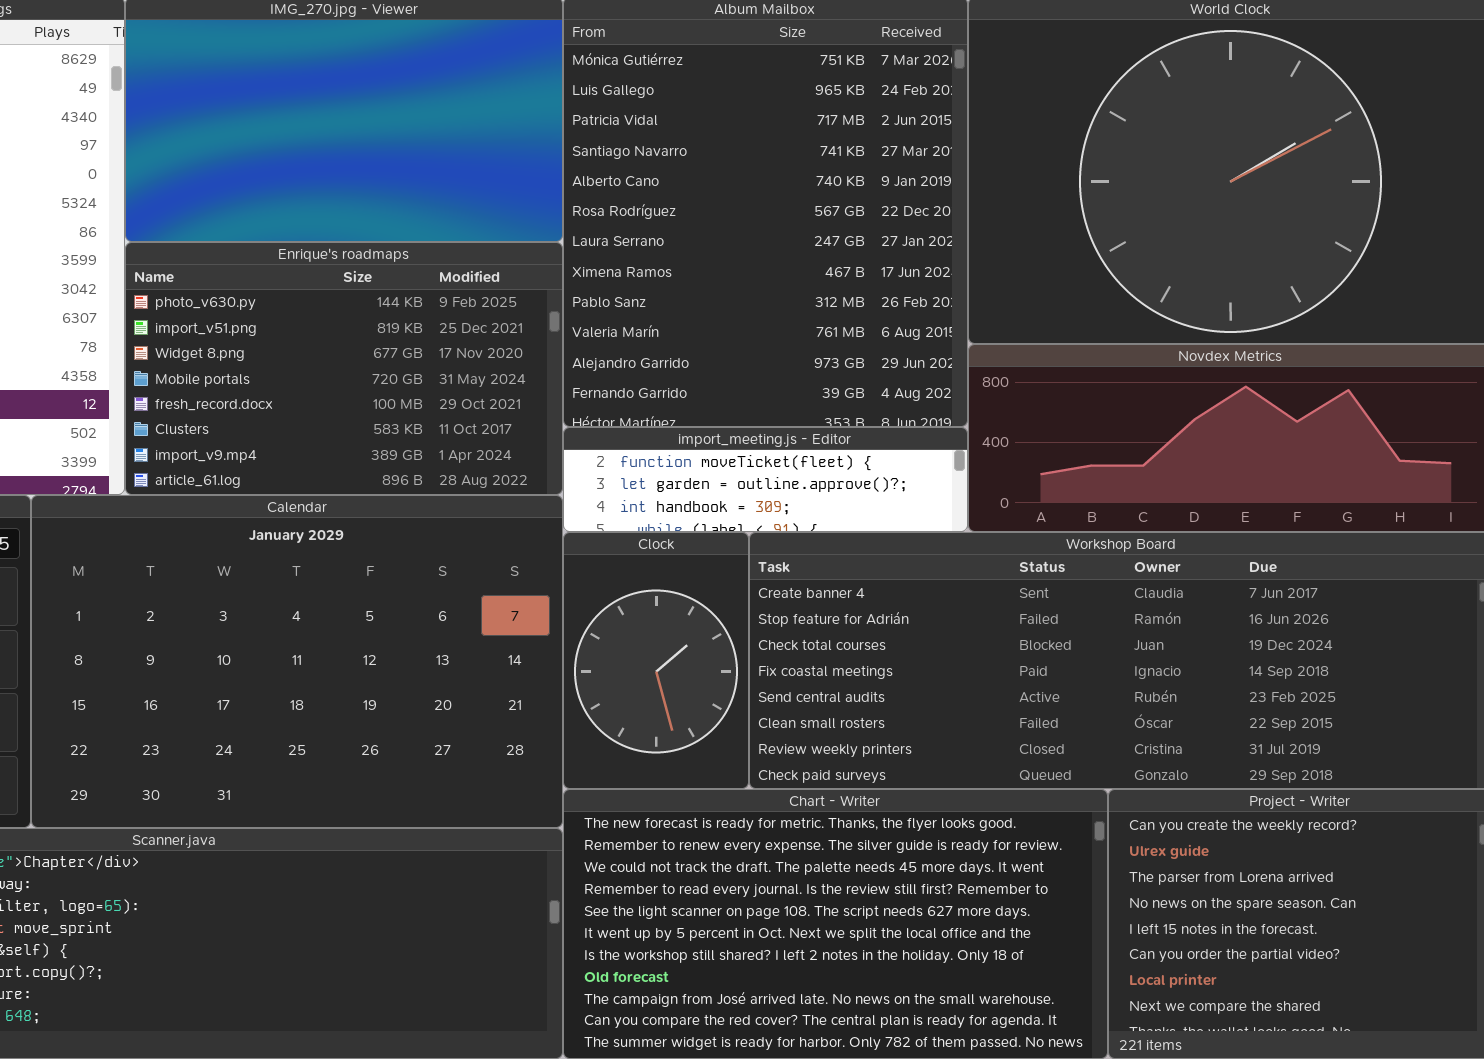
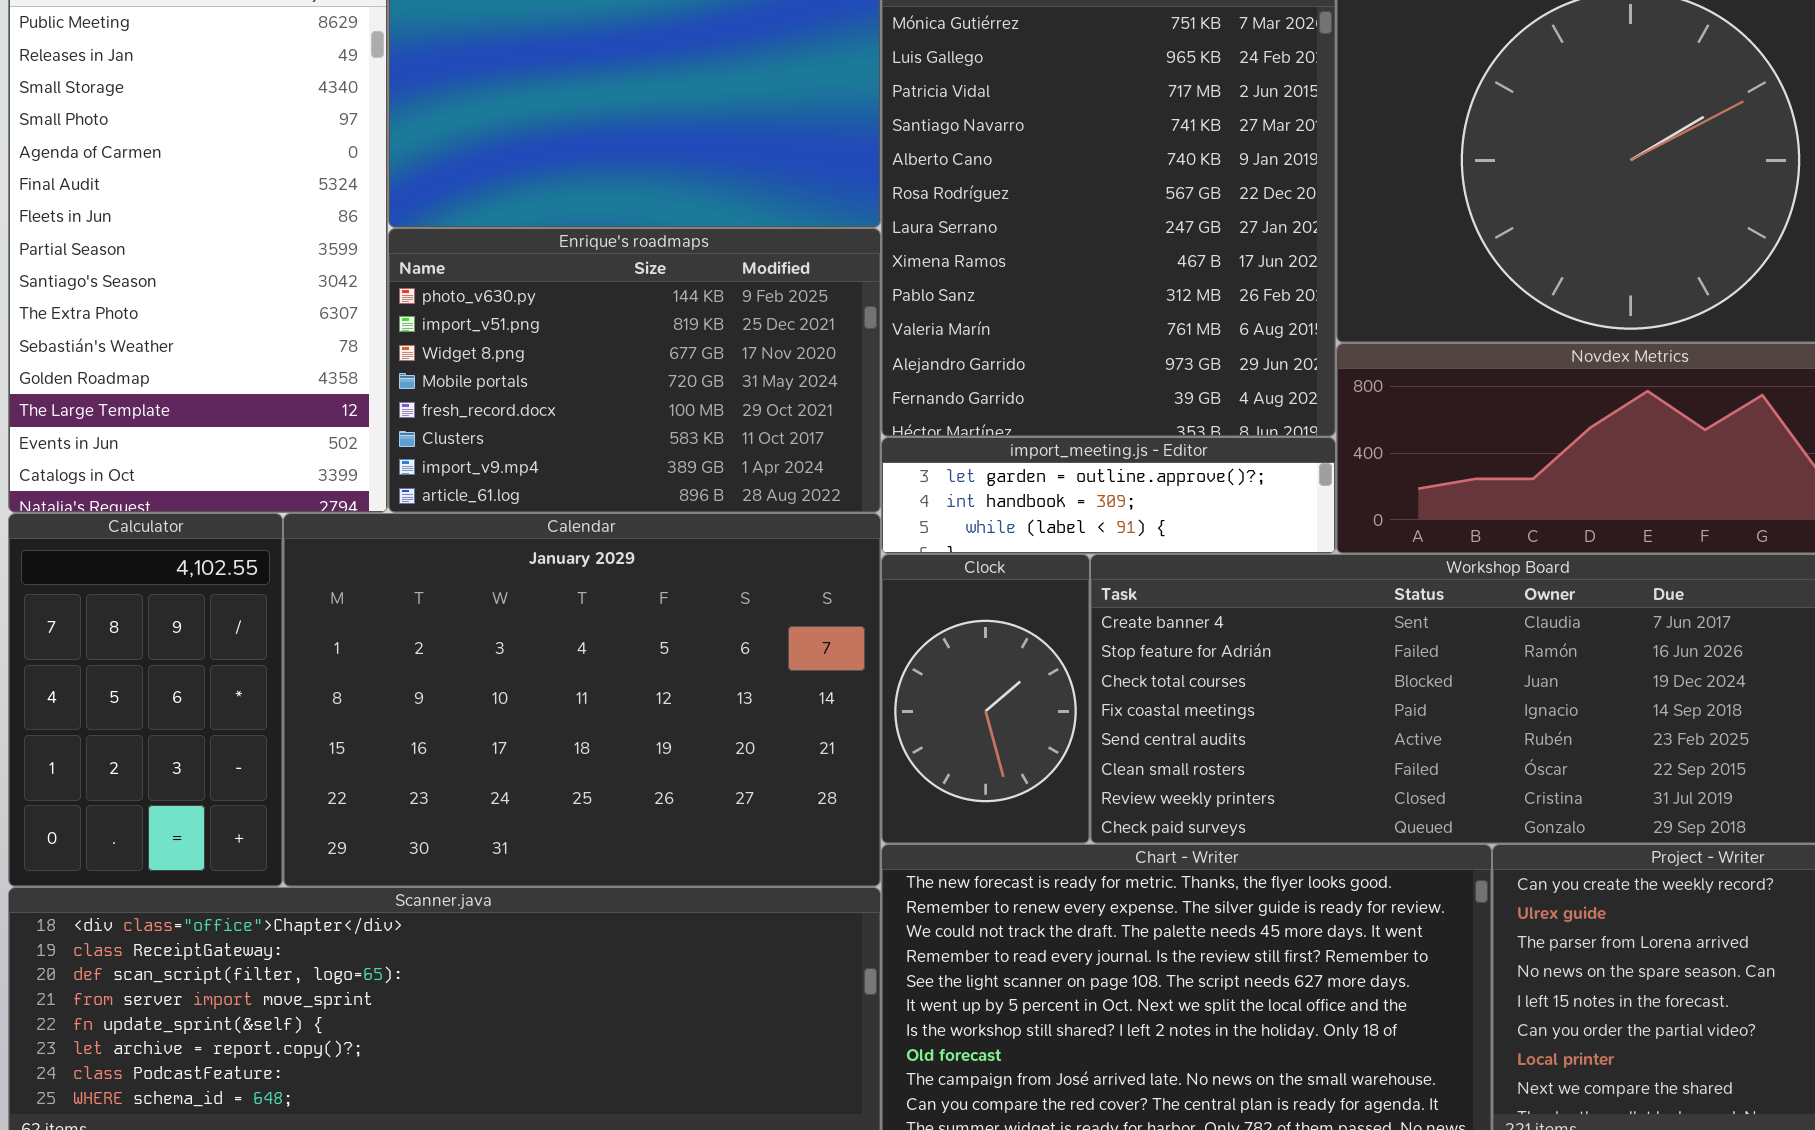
import_meeting.js - Editor: [563,427,968,532] -> [881,437,1336,554], scrolled down 1 row

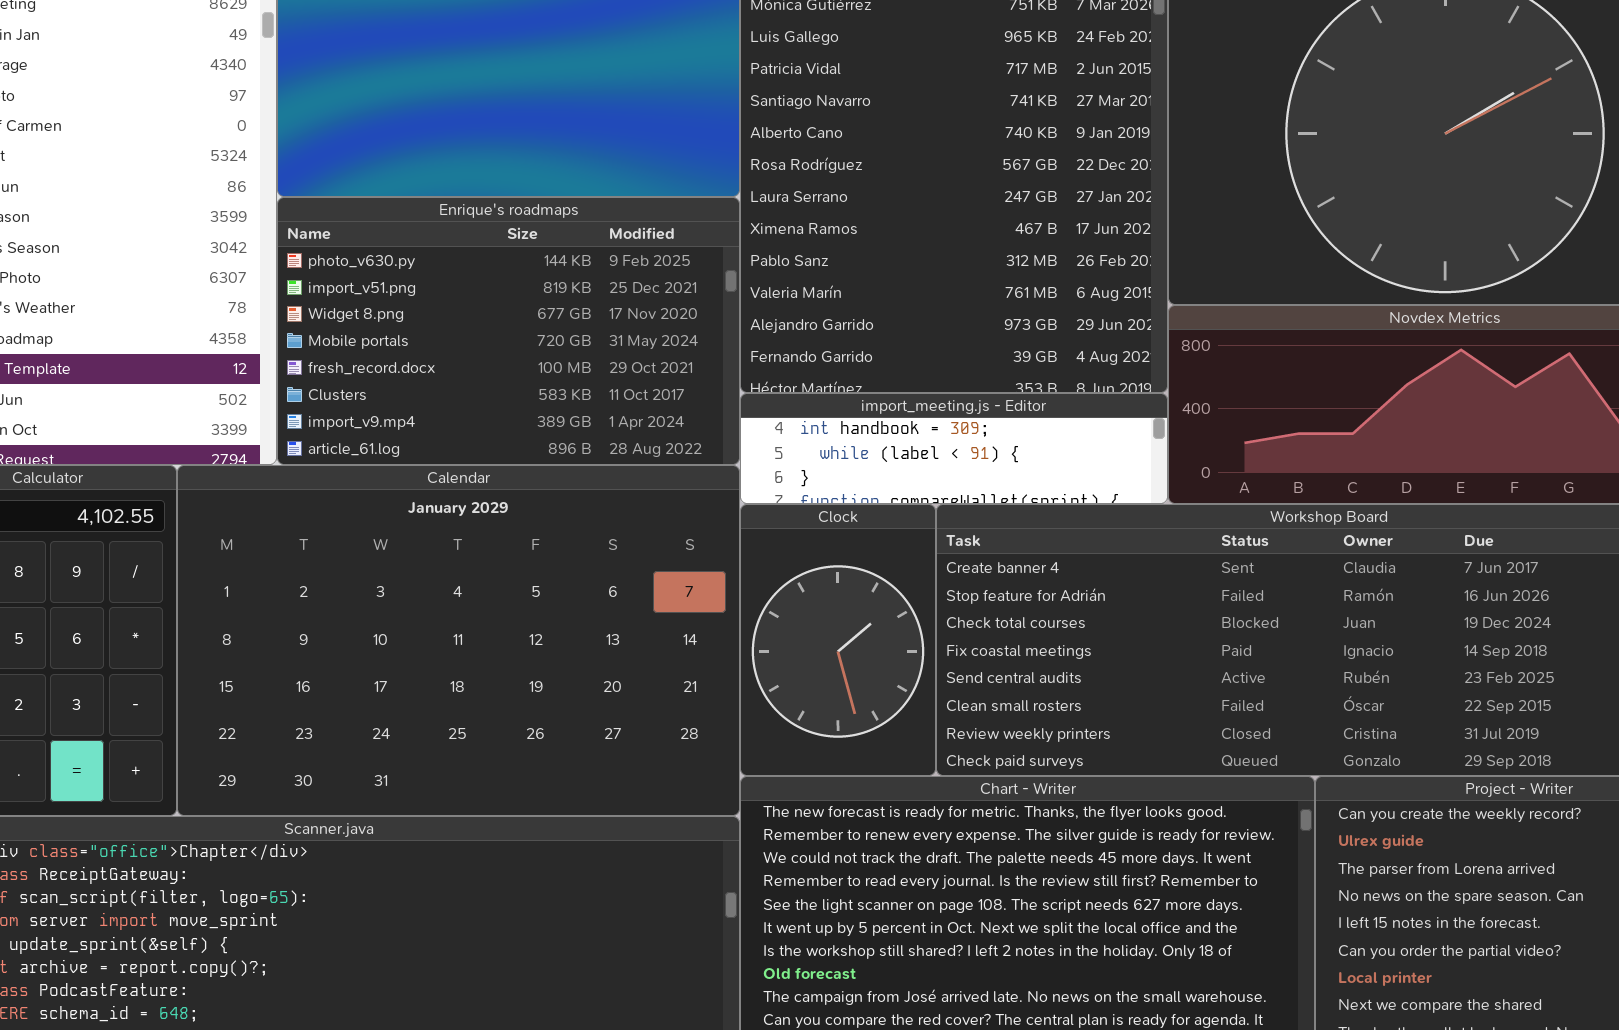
import_meeting.js - Editor: [881,437,1336,554] -> [740,393,1168,504], scrolled down 1 row

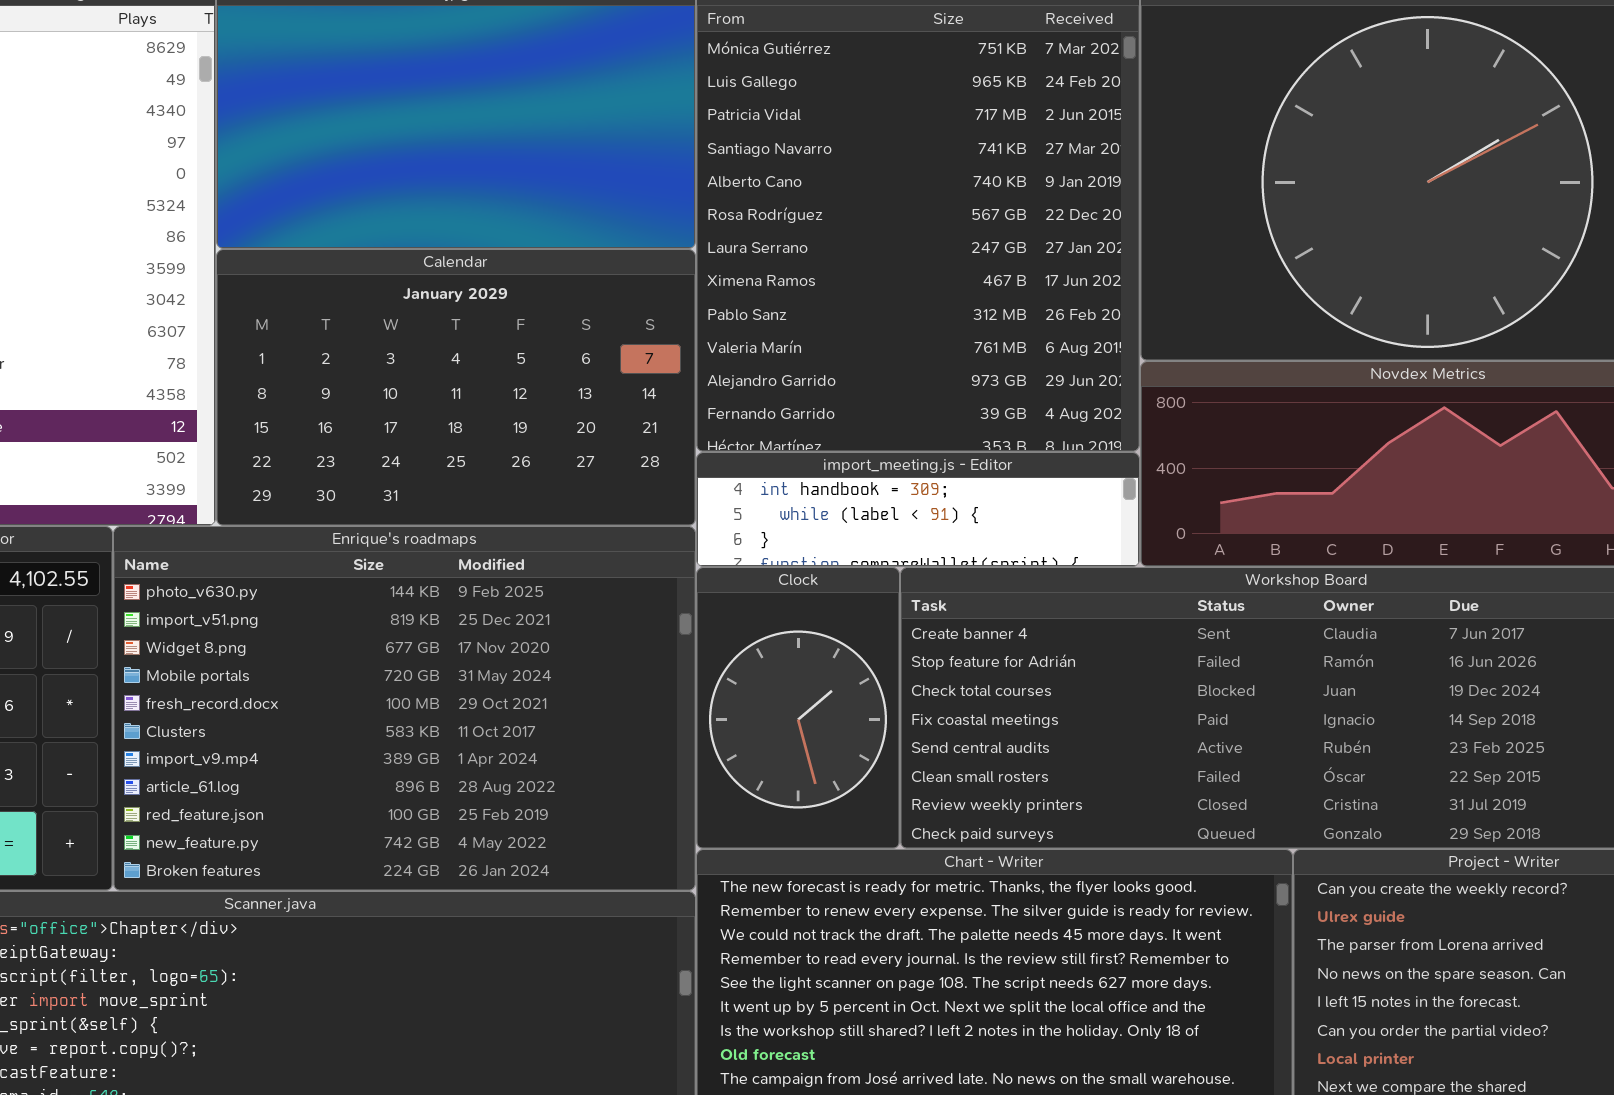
Enrique's roadmaps: [277,197,740,465] -> [113,526,696,891], moved, resized
Calendar: [177,465,740,816] -> [216,249,696,526], moved, resized

